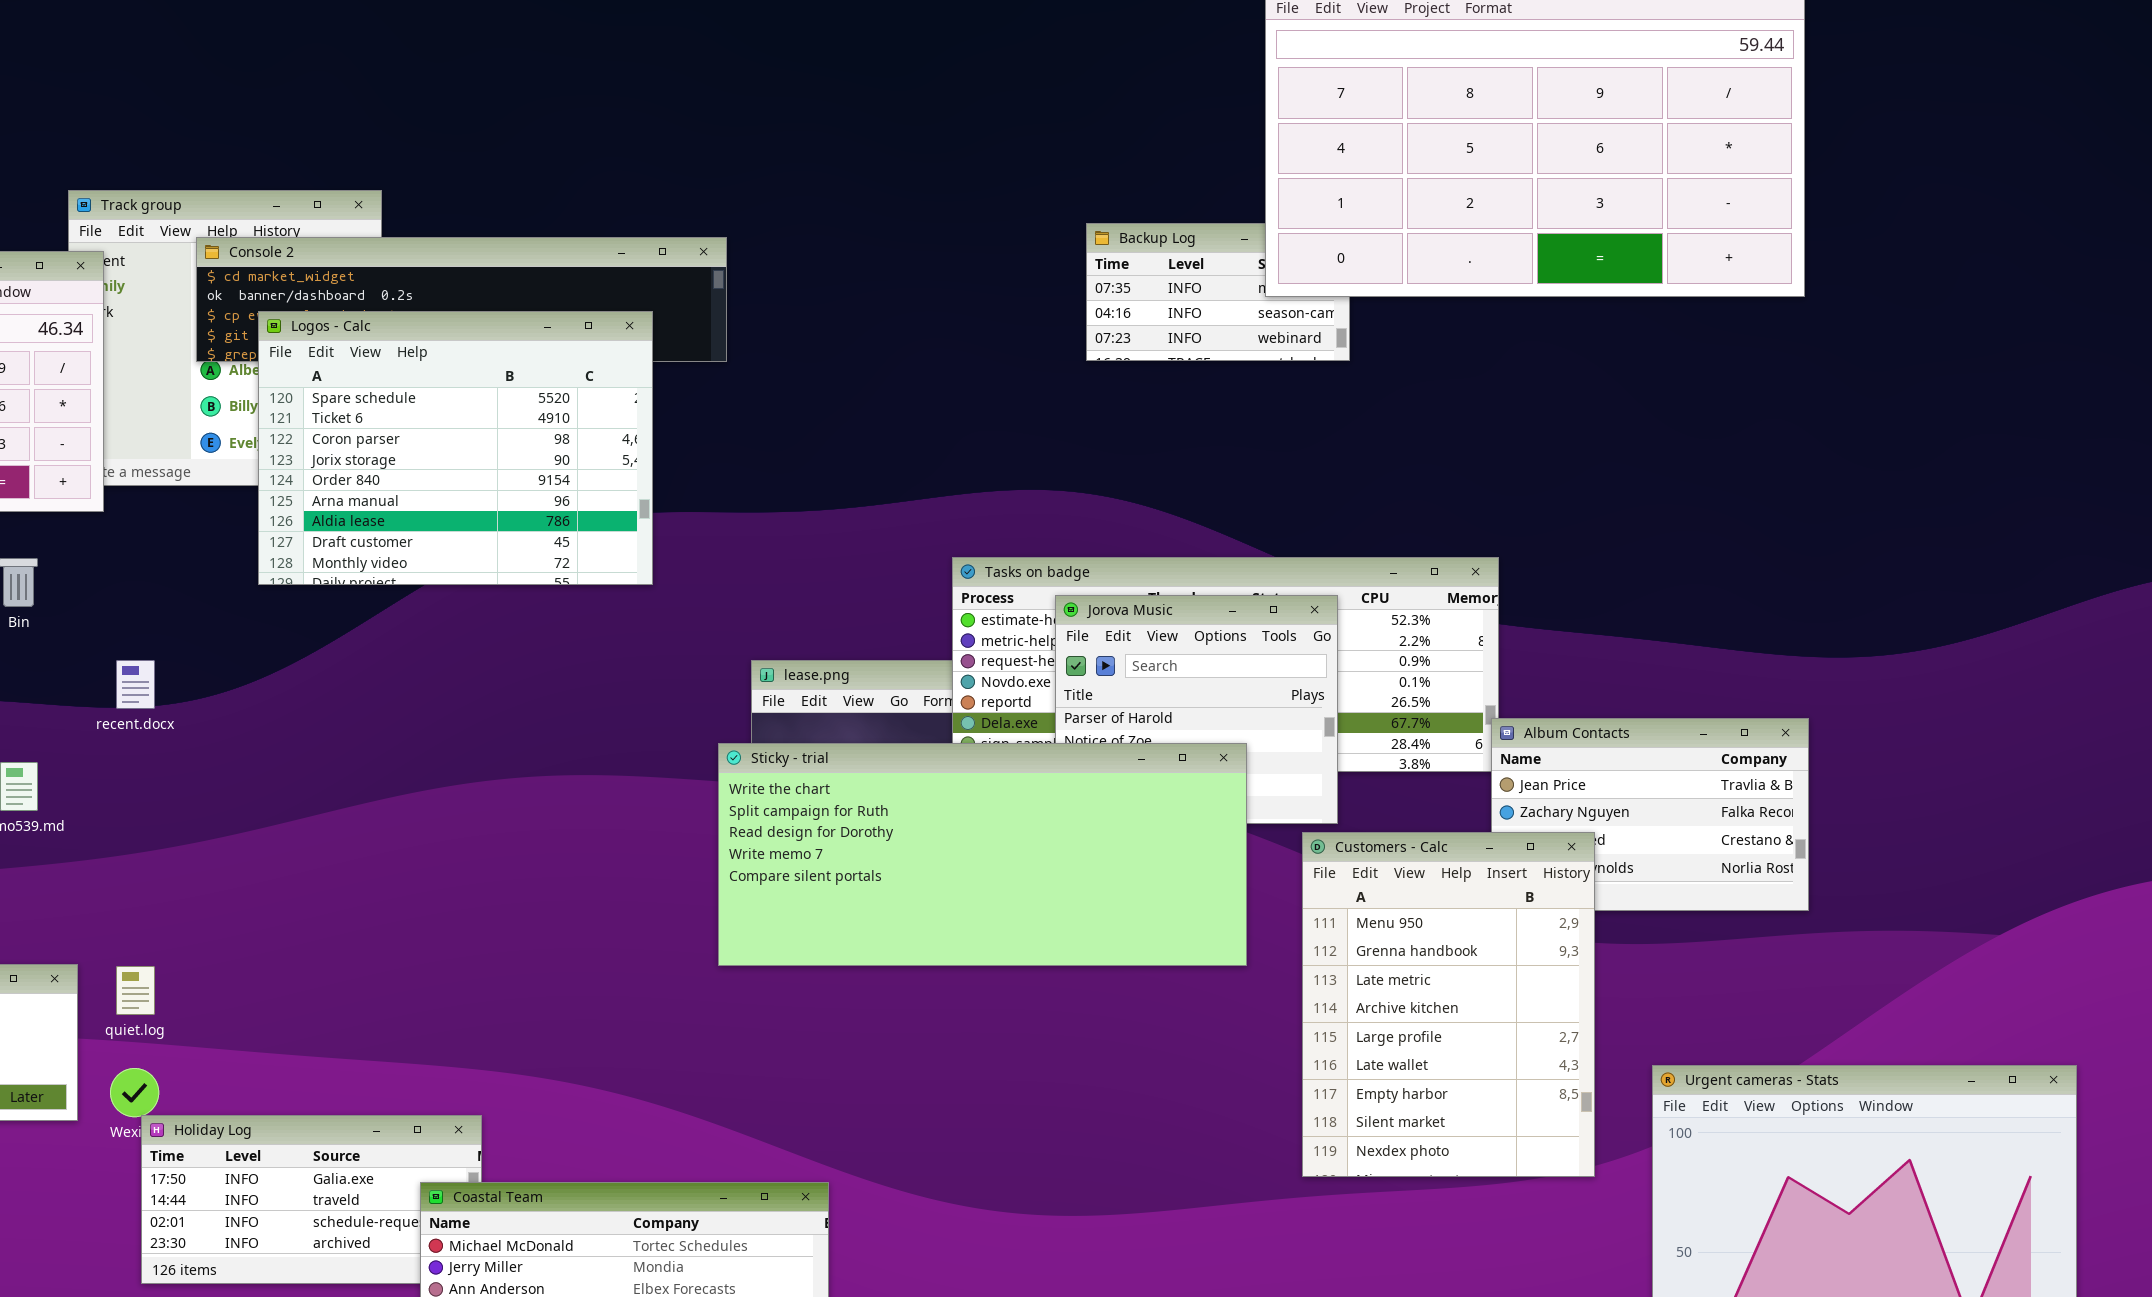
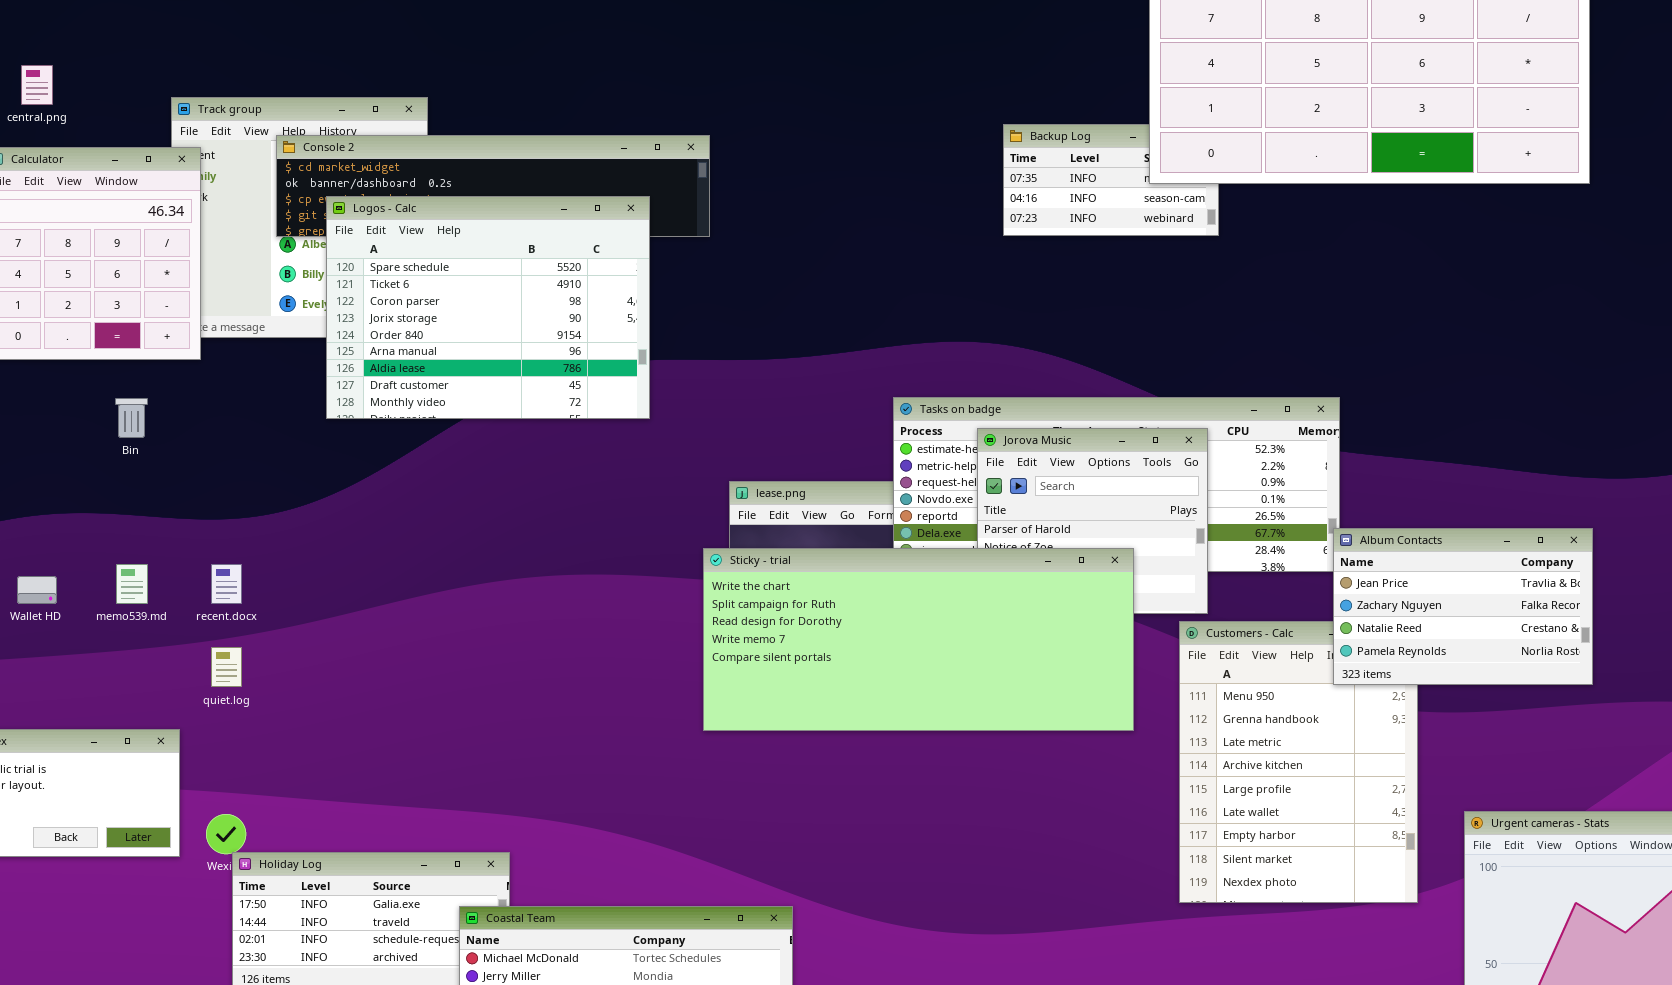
recent.docx: [116,660,155,709] -> [211,564,242,604], moved
Album Contacts: [1491,718,1809,911] -> [1333,528,1593,685], raised
quiet.log: [116,966,155,1015] -> [211,647,242,687], moved

